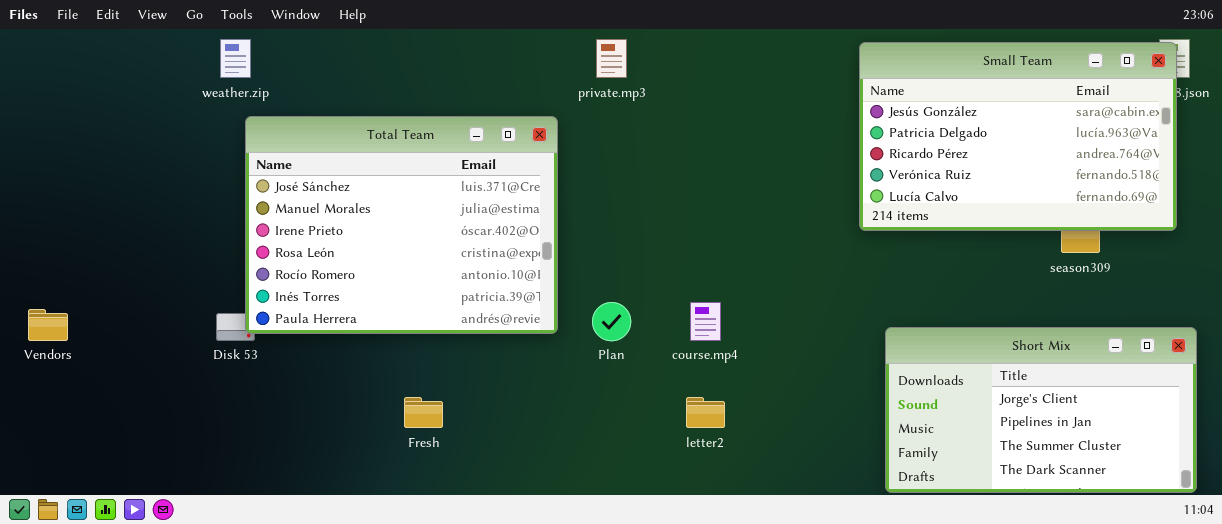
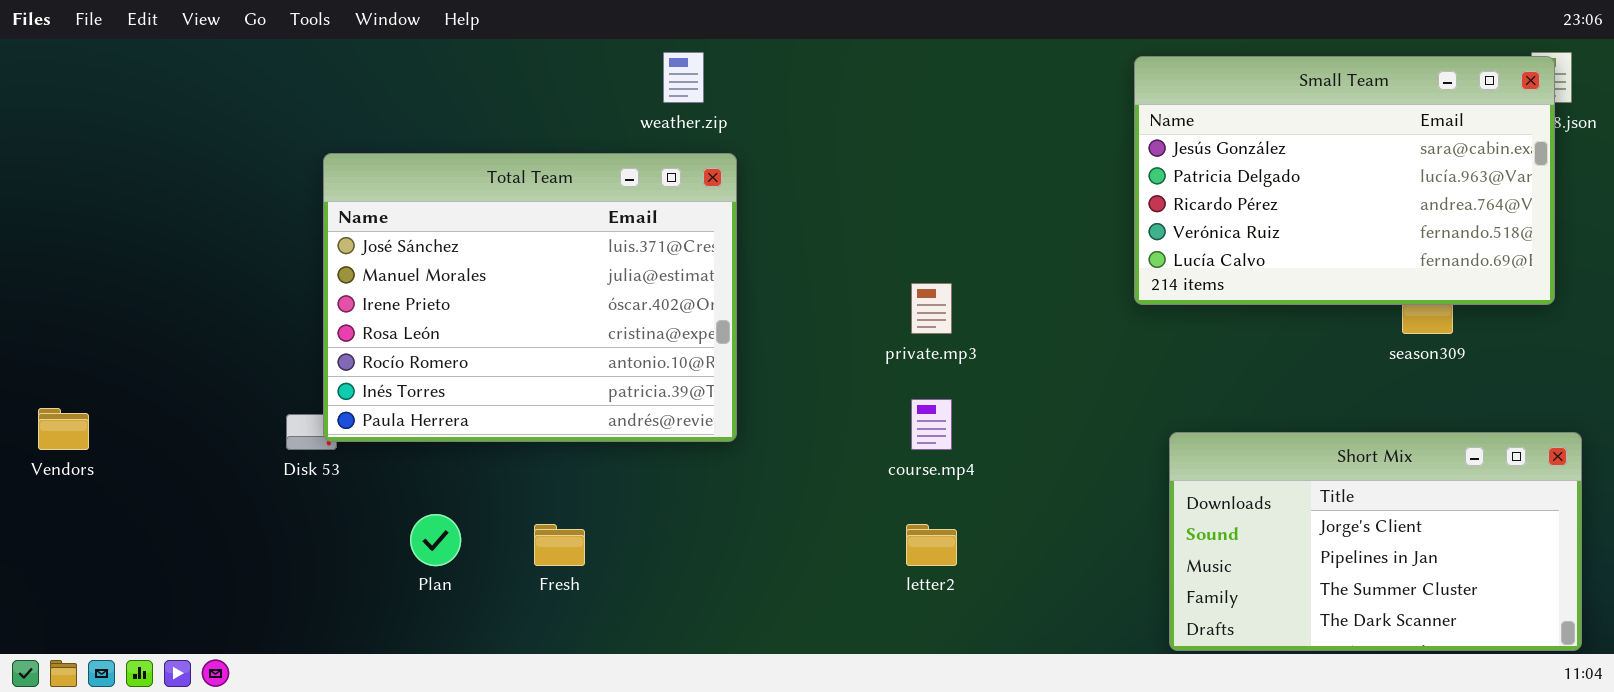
weather.zip: [220,39,251,78] -> [663,52,704,103], moved
private.mp3: [596,39,627,78] -> [911,283,952,334], moved
Plan: [592,302,631,341] -> [410,514,461,566], moved

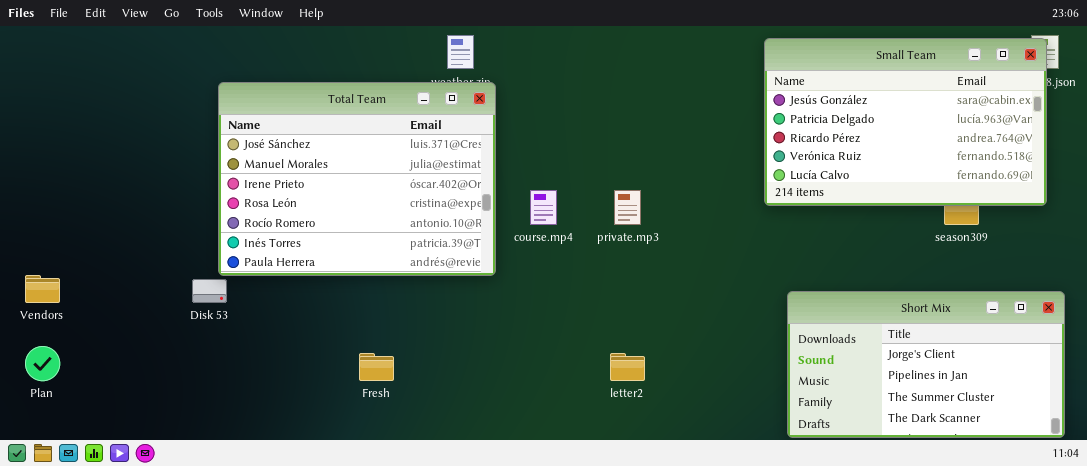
Total Team: [323,153,737,442] -> [218,82,496,276], moved
course.mp4: [911,399,952,450] -> [530,190,557,225], moved
Plan: [410,514,461,566] -> [25,346,60,381], moved

